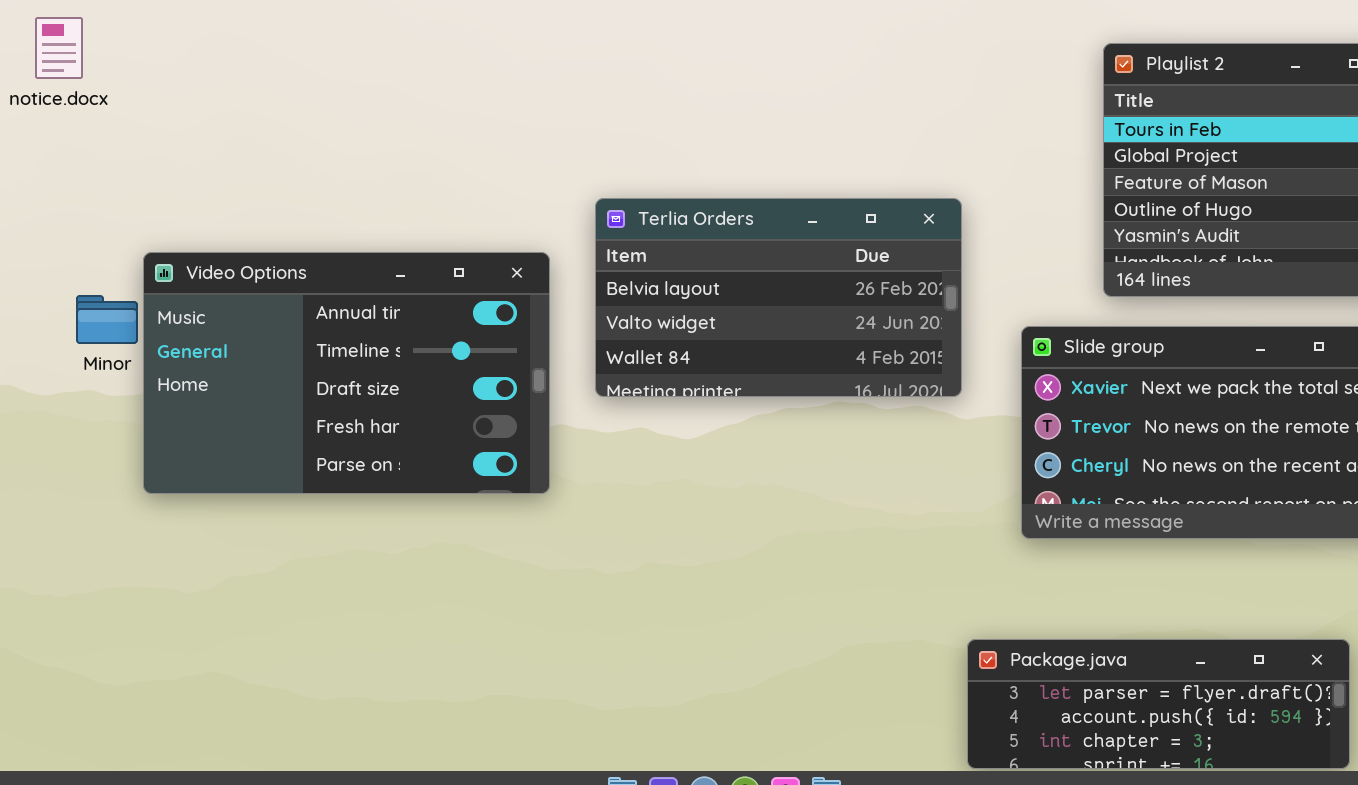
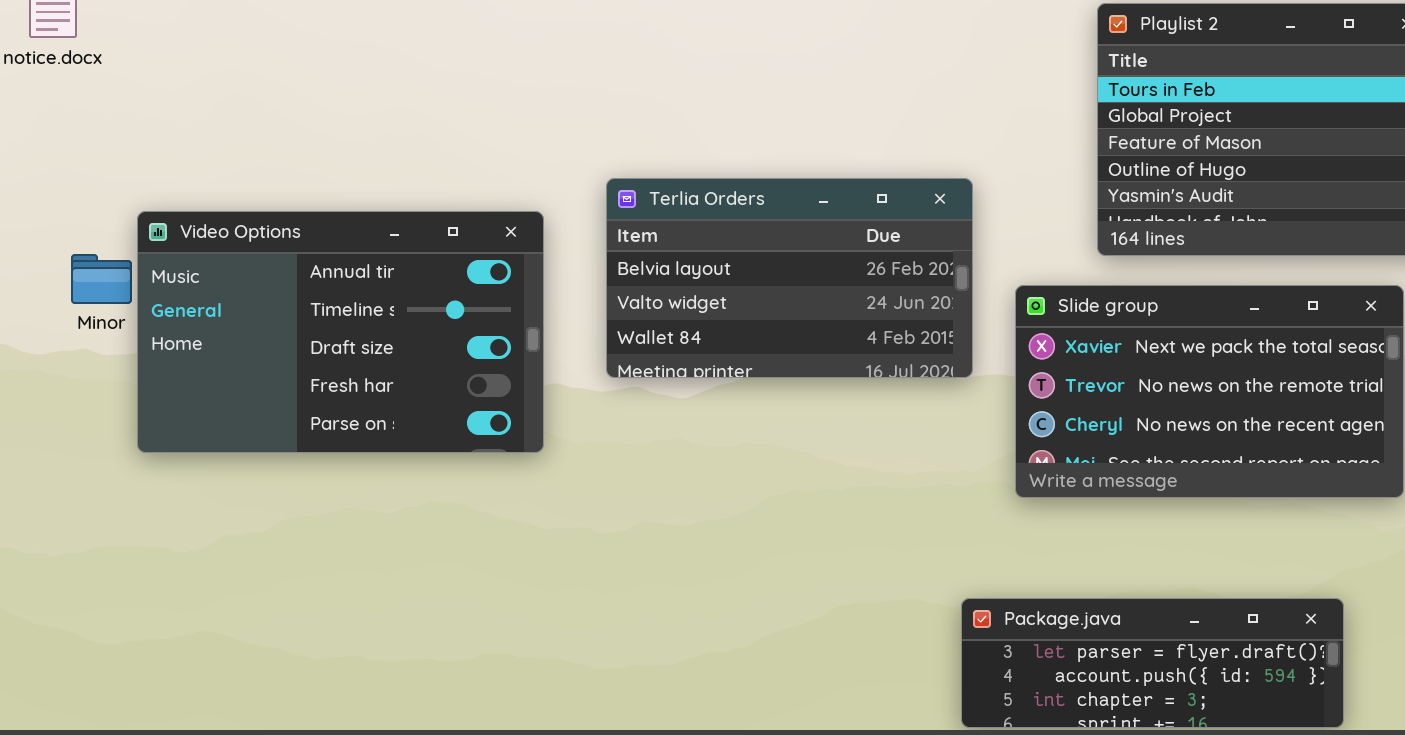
Terlia Orders: [595,198,962,397] -> [606,178,973,378], moved

